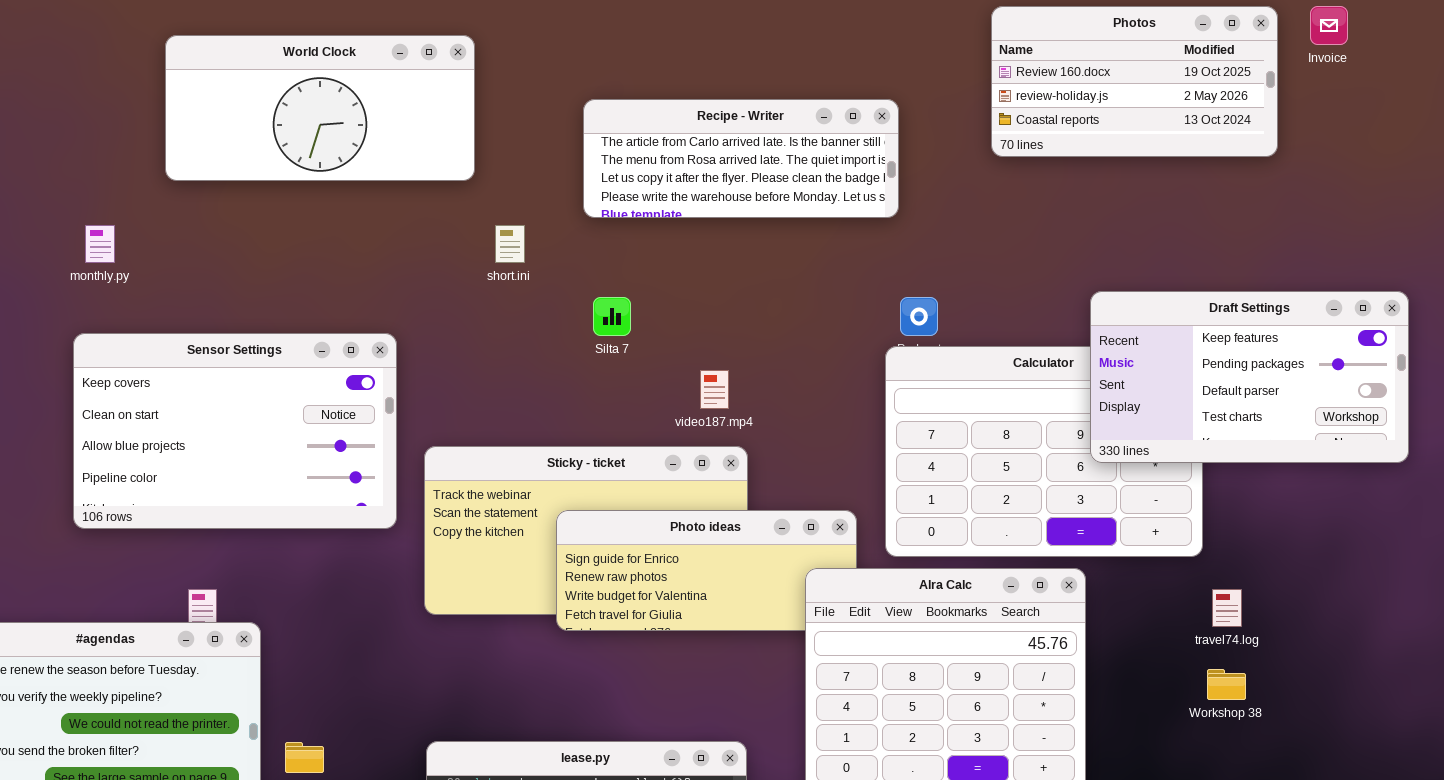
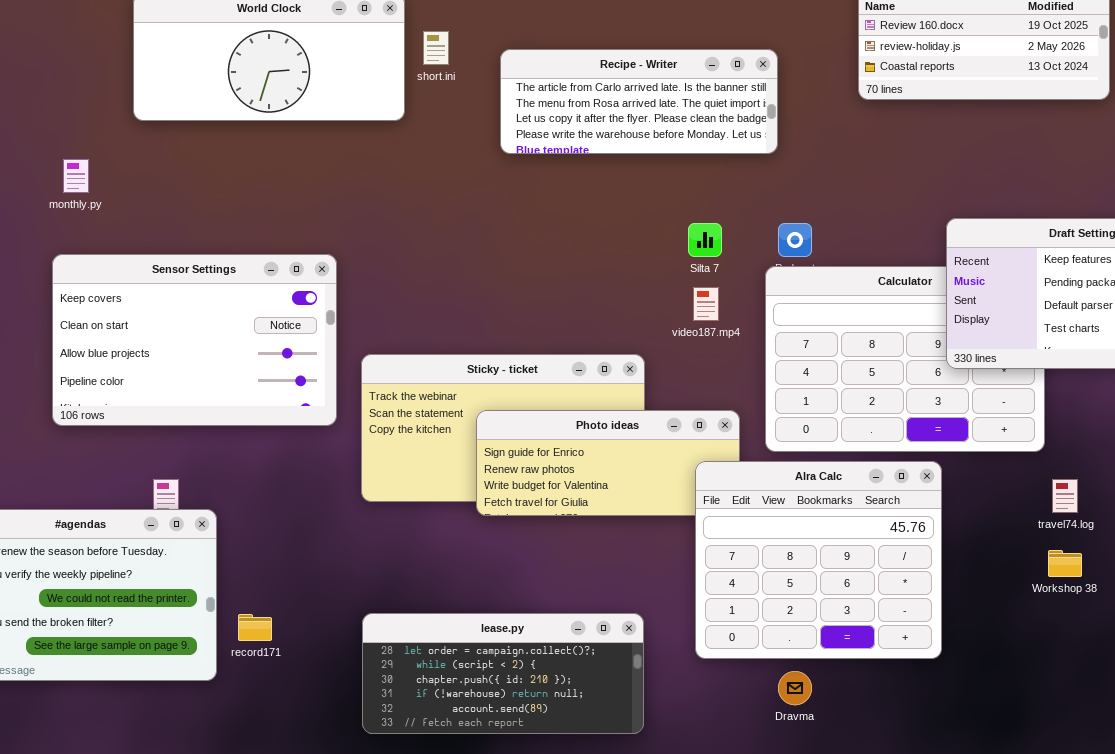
short.ini: [495,225,525,263] -> [423,31,449,65], moved
Silta 7: [593,297,631,336] -> [688,223,722,257], moved
video187.mp4: [700,370,729,409] -> [693,287,719,321], moved

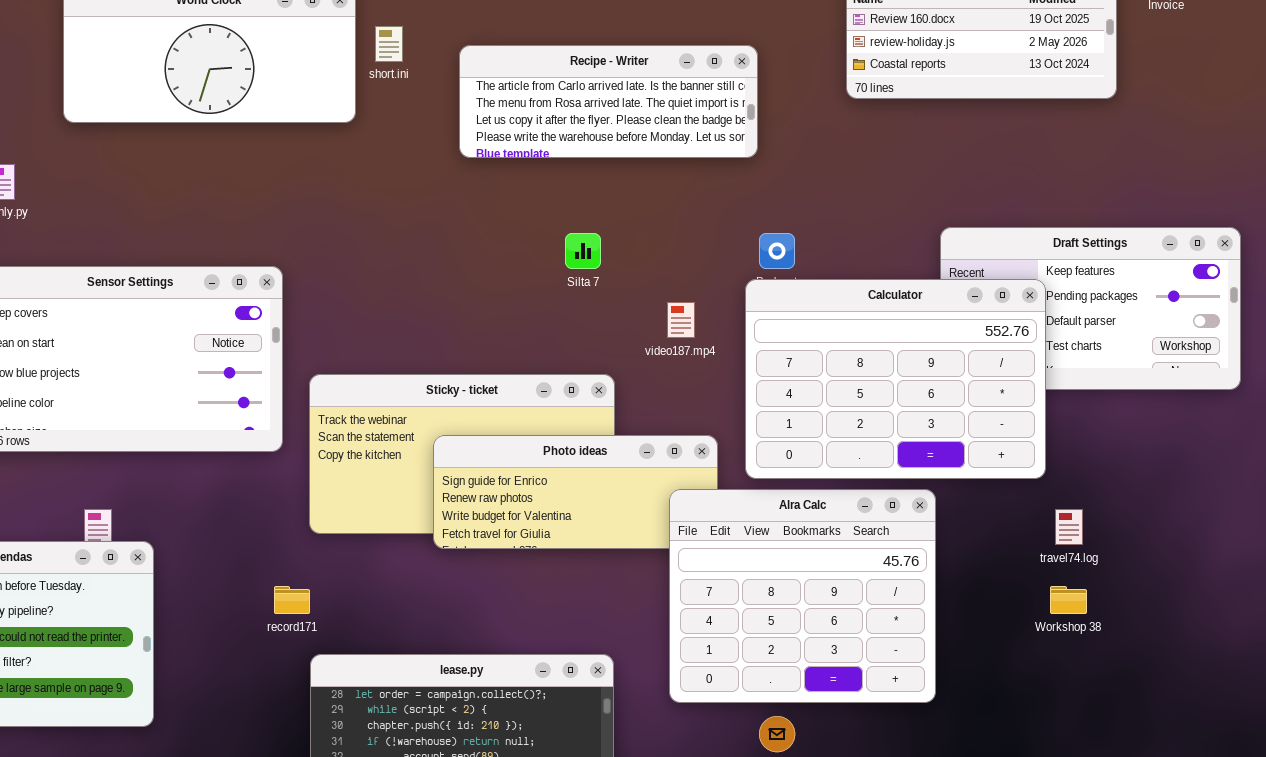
Silta 7: [688,223,722,257] -> [565,233,601,269], moved
Calculator: [765,266,1045,452] -> [745,279,1046,479], raised
record171: [238,614,272,641] -> [274,586,310,614], moved

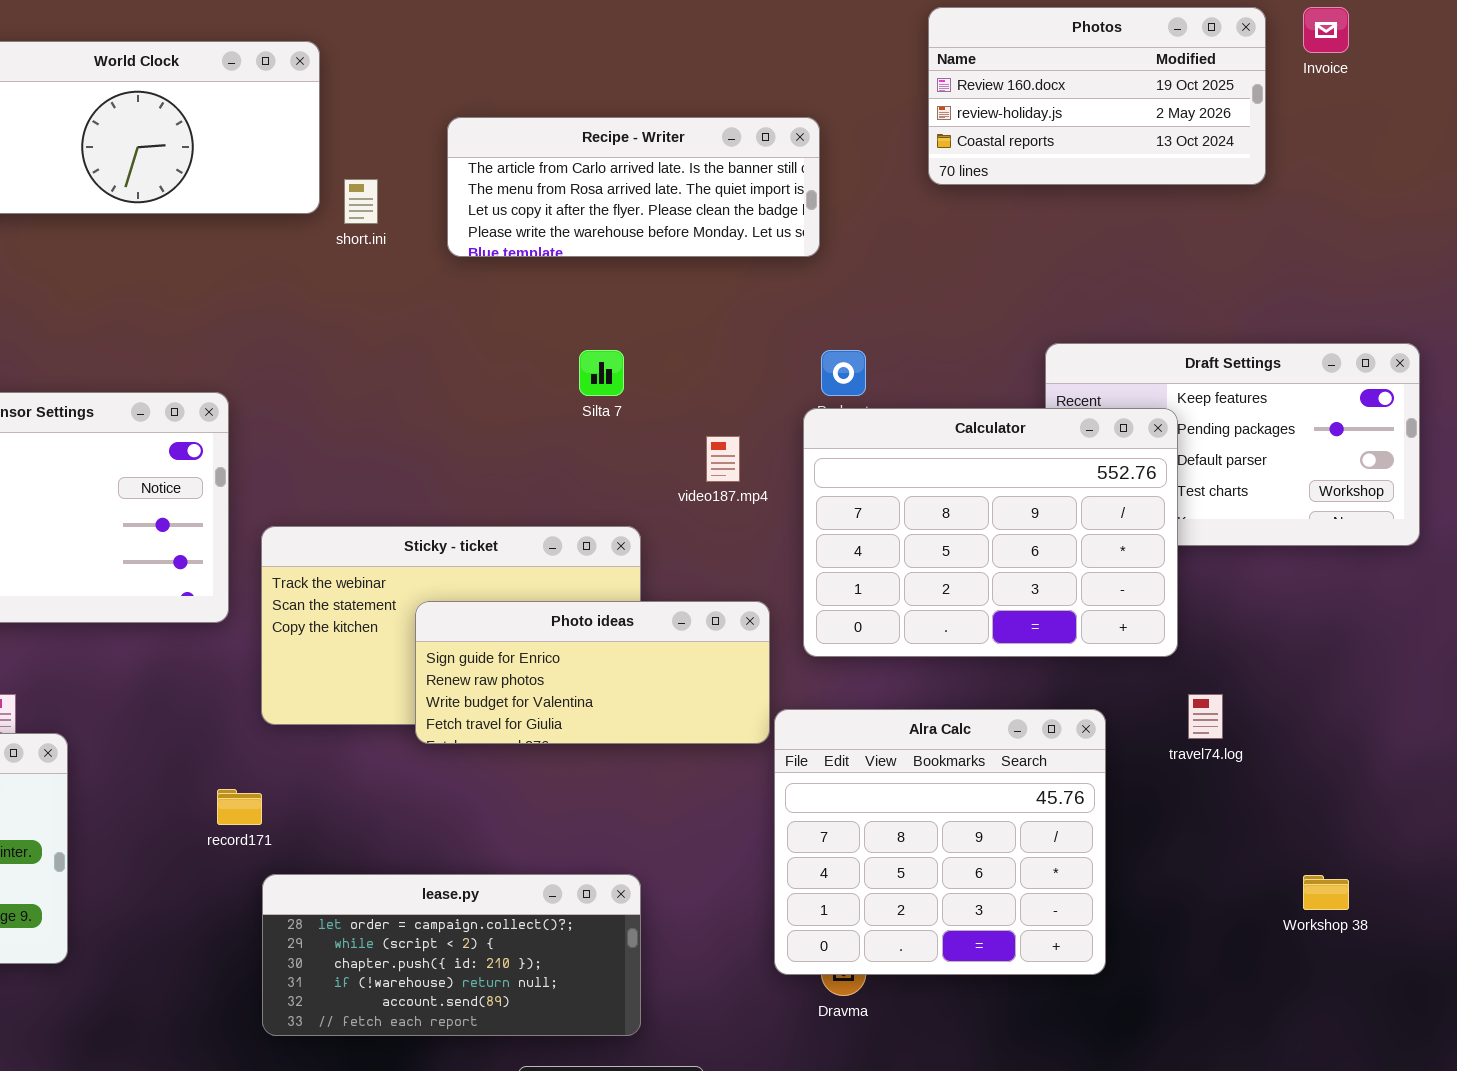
short.ini: [375,26,403,62] -> [344,179,378,224], moved
Alra Calc: [669,489,936,703] -> [774,709,1106,975], moved
Workshop 38: [1050,586,1087,614] -> [1303,875,1349,910], moved

